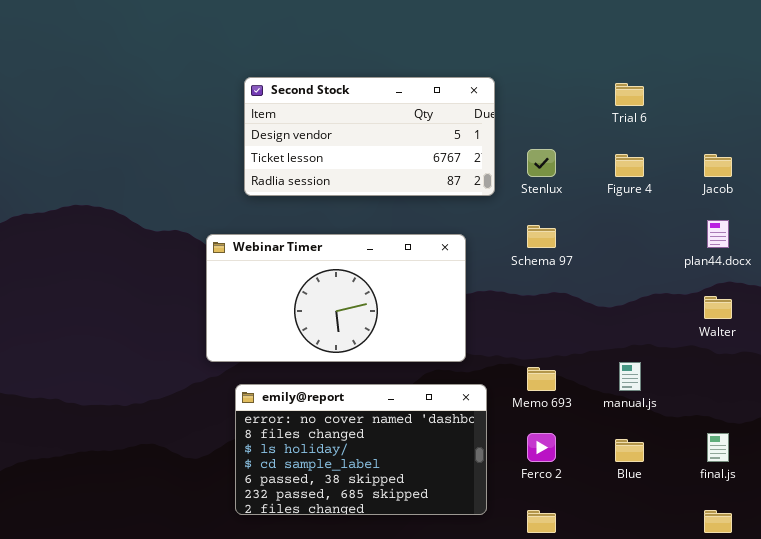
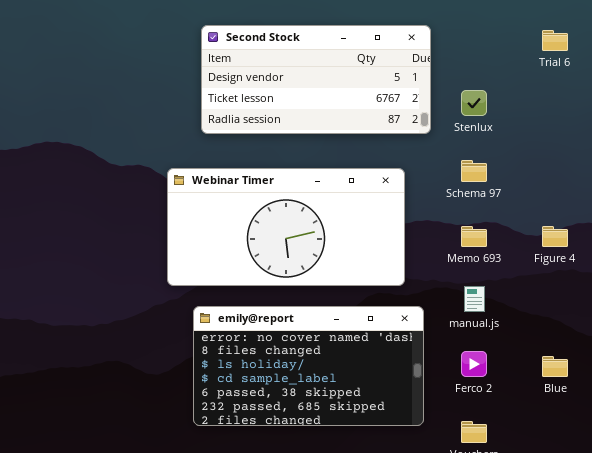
Figure 4: [615,154,644,177] -> [542,226,568,247], moved
manual.js: [619,362,641,391] -> [464,286,485,312], moved
Memo 693: [527,367,556,391] -> [461,226,487,247], moved

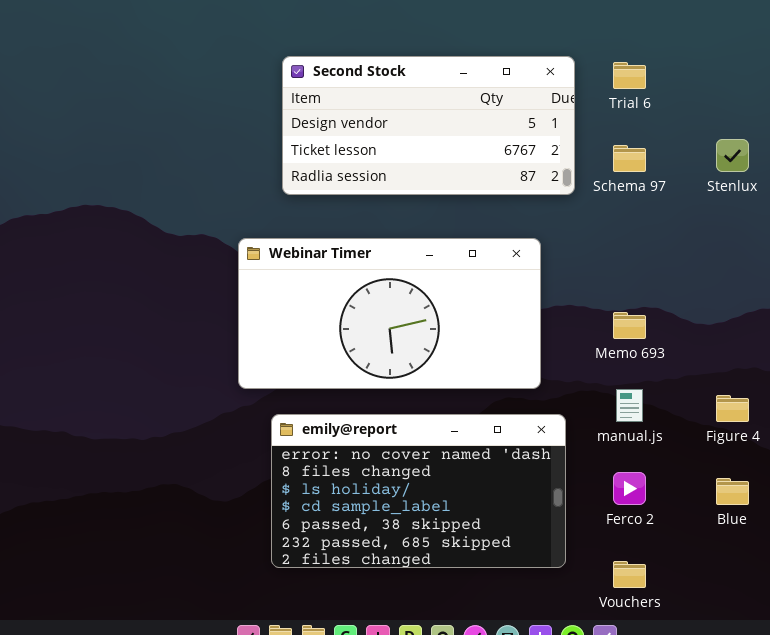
Trial 6: [542,30,568,51] -> [613,62,646,89], moved
Stenlux: [461,90,487,116] -> [716,139,749,172], moved
Schema 97: [461,160,487,182] -> [613,145,646,172], moved
Figure 4: [542,226,568,247] -> [716,395,749,422], moved

